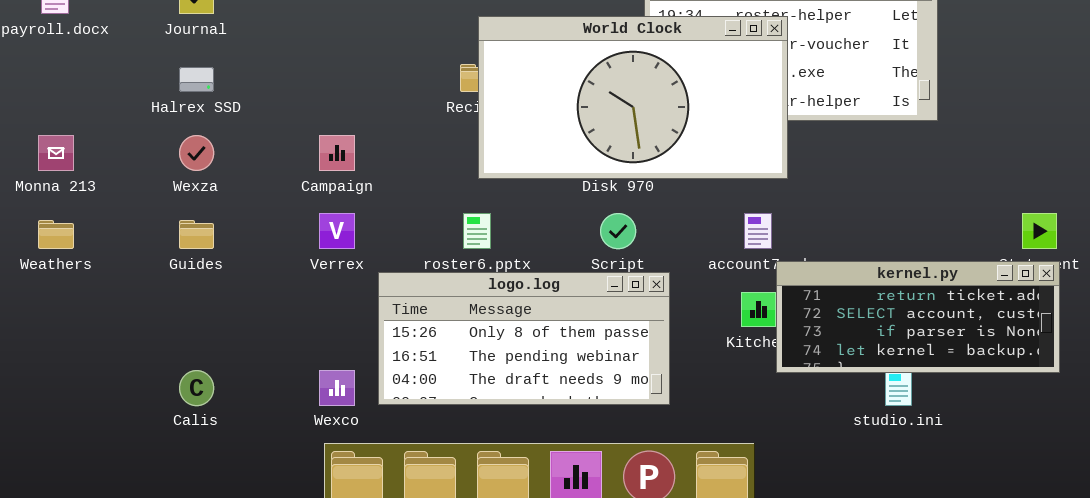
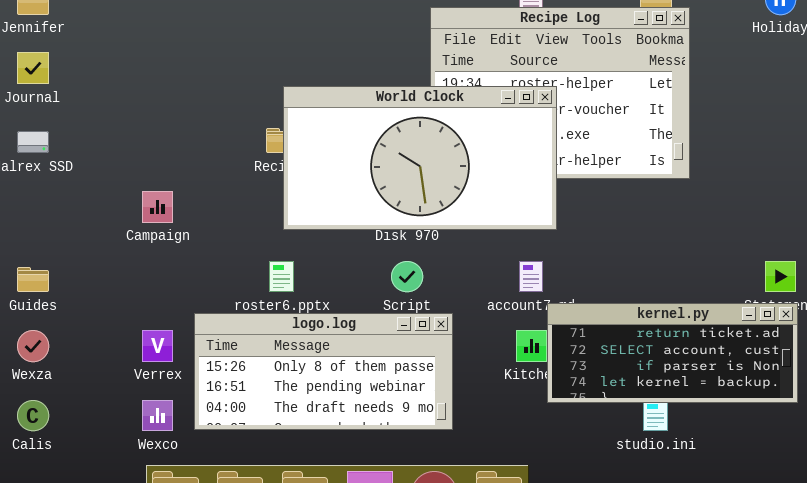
Wexza: [179,135,214,171] -> [17,330,49,362], moved
Verrex: [319,213,355,249] -> [142,330,173,362], moved

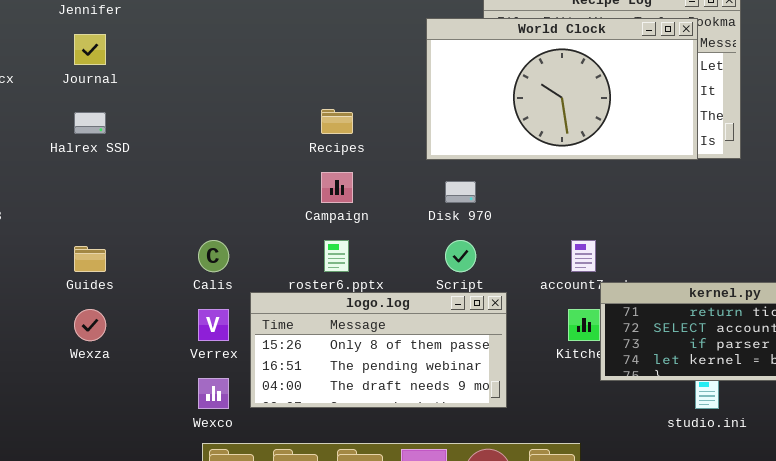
World Clock: [283,86,557,230] -> [426,18,698,160], moved
Campaign: [142,191,173,223] -> [321,172,353,203], moved
Calis: [17,400,49,431] -> [198,240,229,272], moved

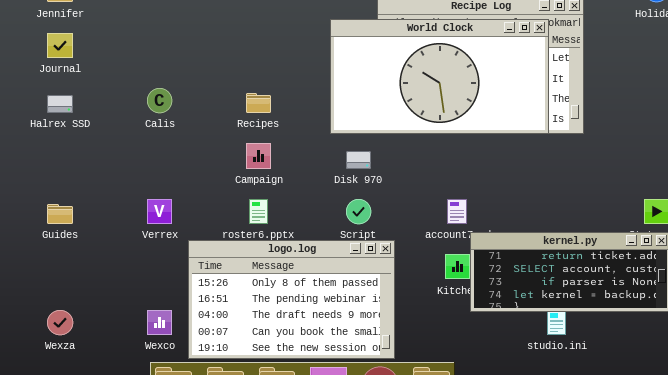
Calis: [198,240,229,272] -> [147,88,172,113], moved
logo.log: [250,292,507,408] -> [188,240,395,359], resized
Wexza: [74,309,106,341] -> [47,310,73,335], moved
Verrex: [198,309,229,341] -> [147,199,172,224], moved

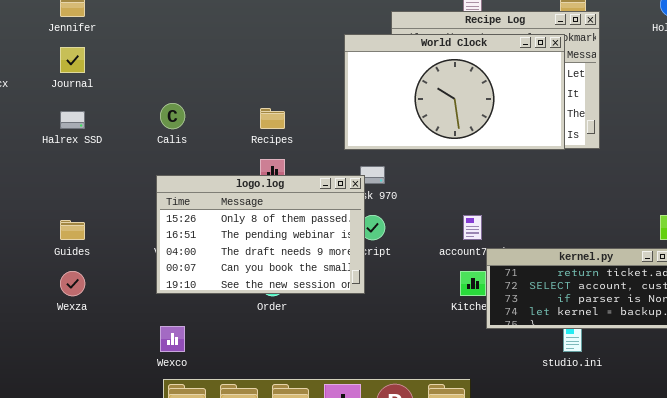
logo.log: [188,240,395,359] -> [156,175,365,294], moved
Wexza: [47,310,73,335] -> [60,271,85,296], moved

